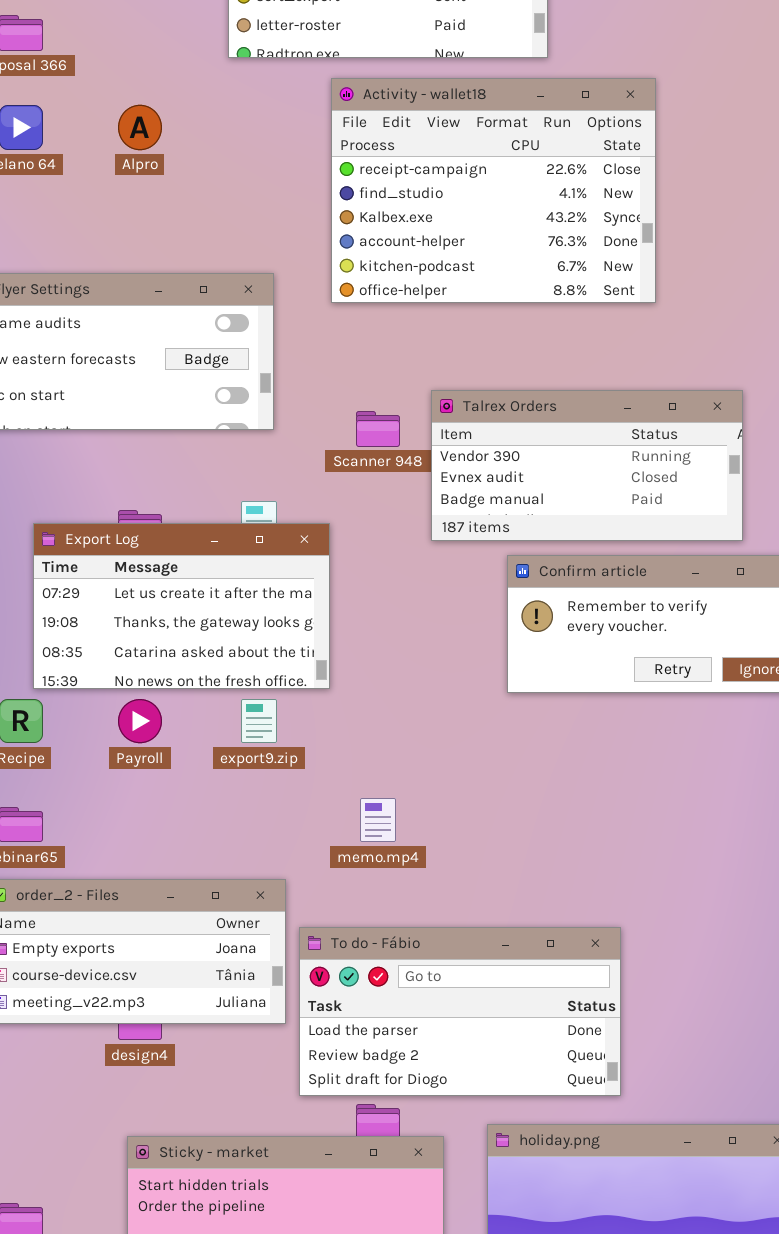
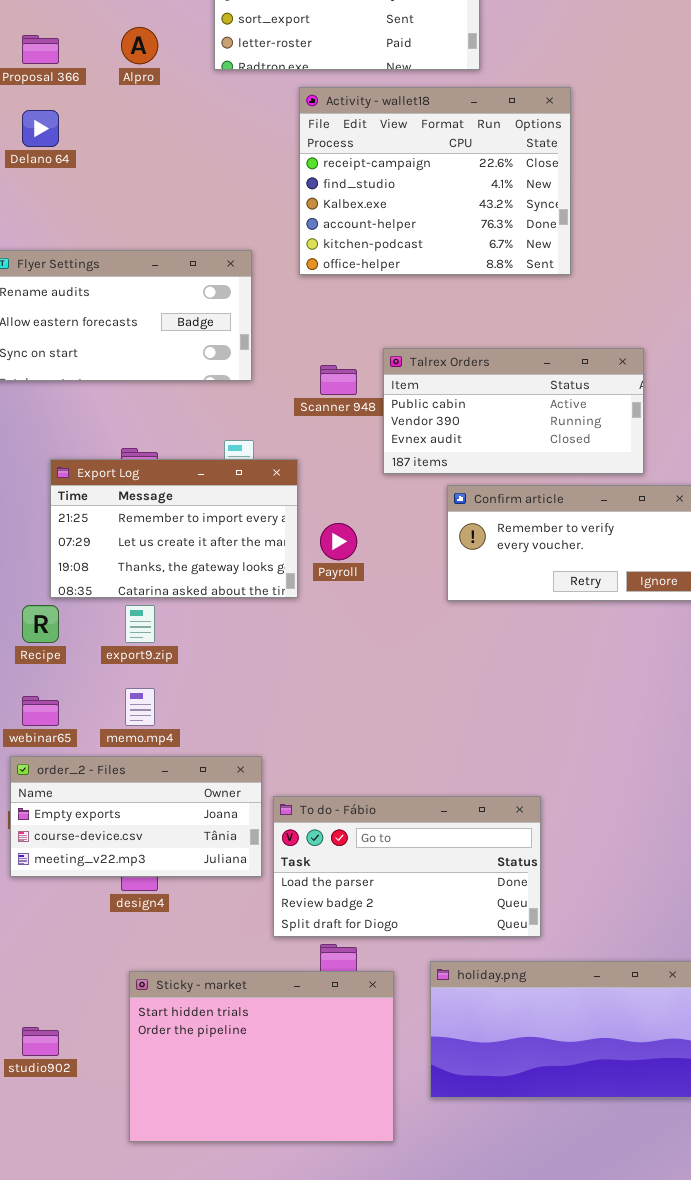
Alpro: [118,105,162,150] -> [121,27,158,64], moved
Talrex Orders: [431,390,743,541] -> [383,348,644,474], scrolled up 1 row
Export Log: [33,523,330,689] -> [50,459,298,598], scrolled up 1 row
Payroll: [118,699,162,743] -> [320,523,357,560], moved
export9.zip: [241,699,277,743] -> [125,605,155,643], moved
memo.mp4: [360,798,396,842] -> [125,688,155,726], moved

